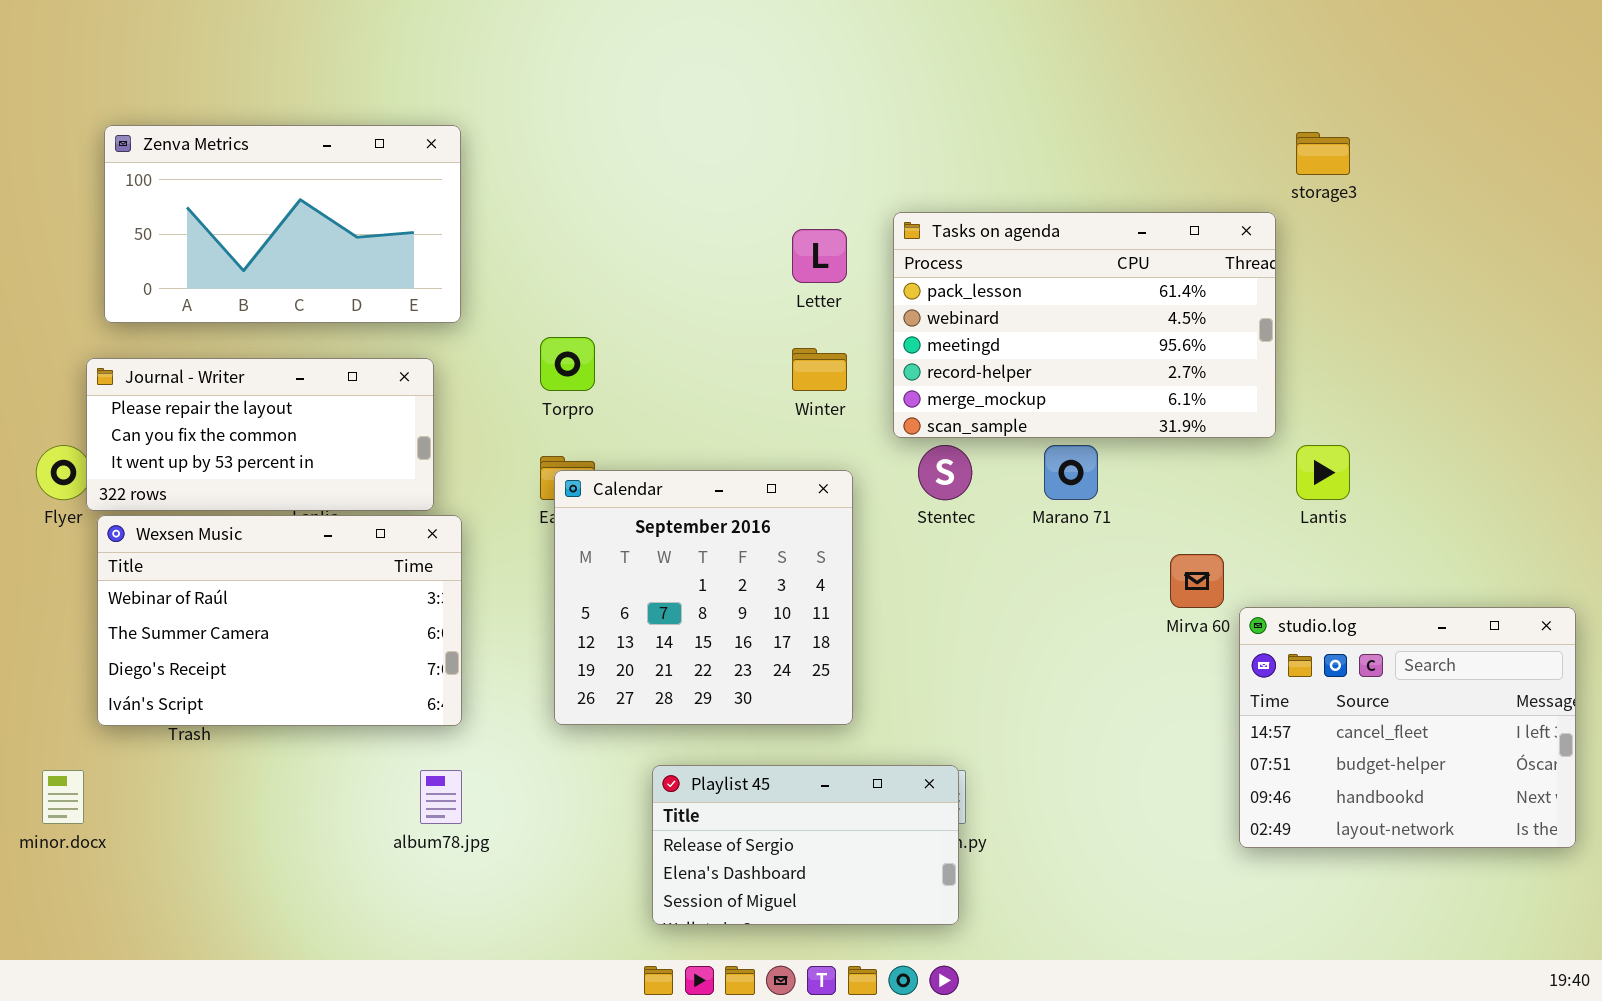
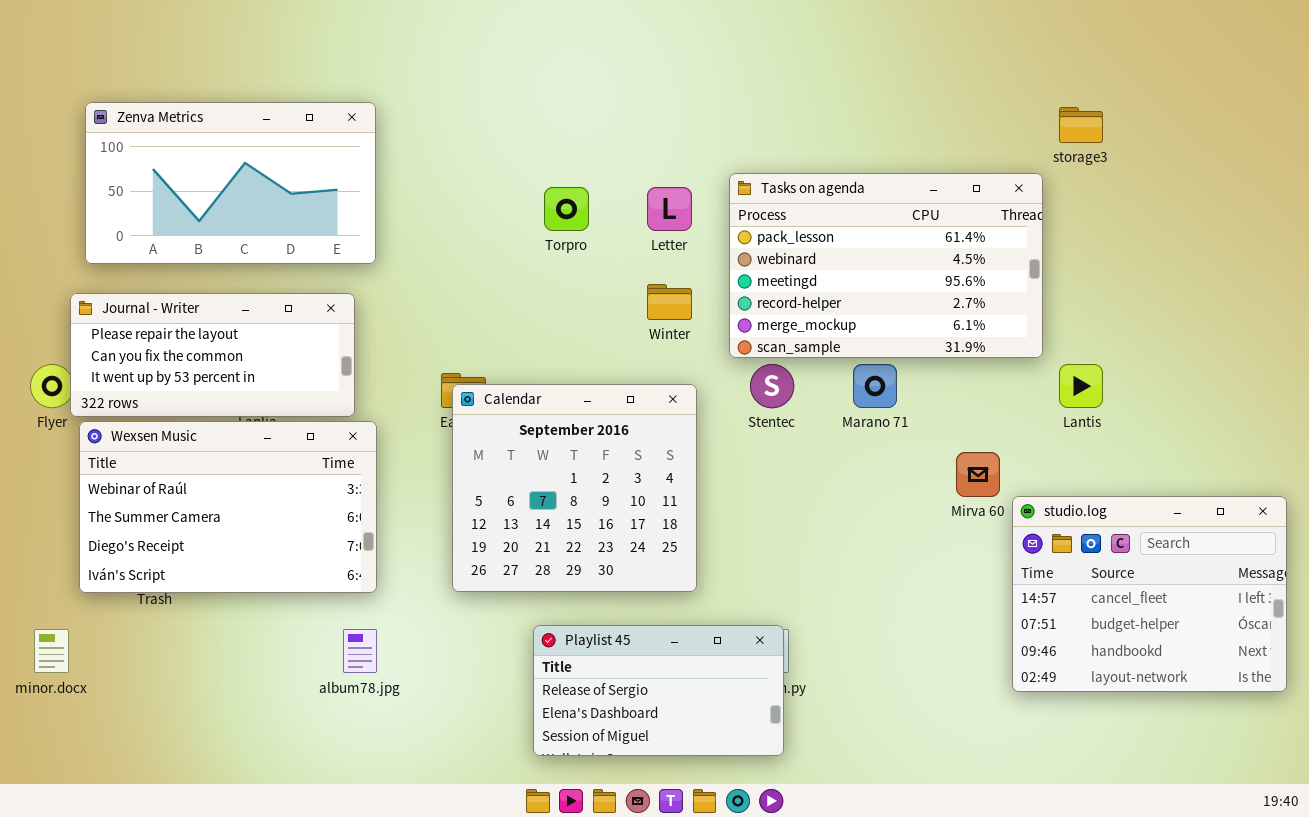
Torpro: [540,337,595,391] -> [544,187,589,231], moved

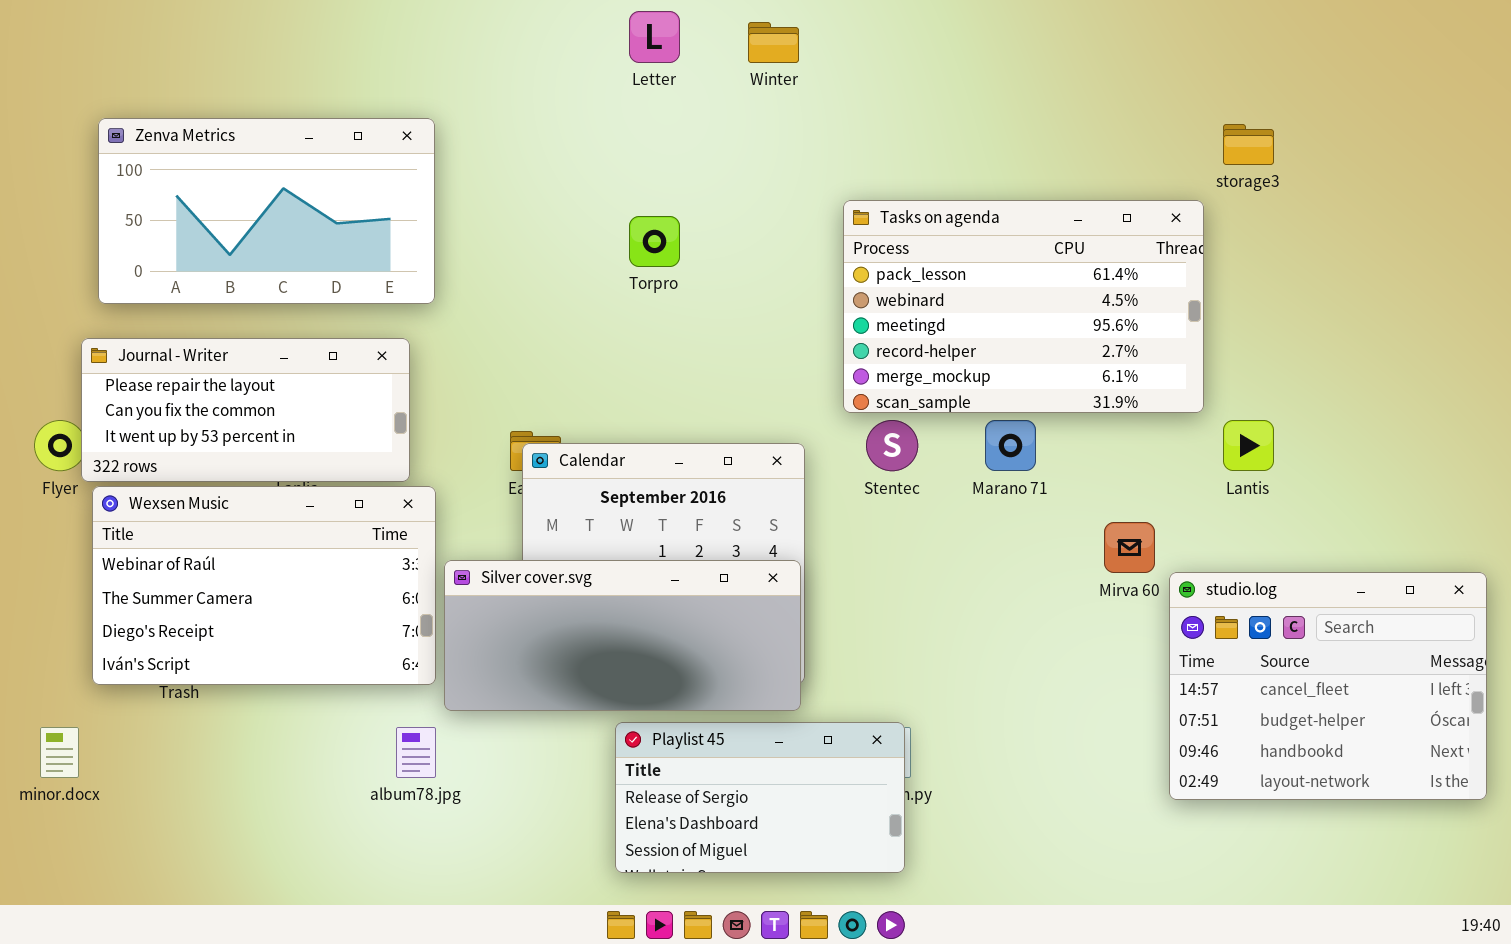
Letter: [647,187,692,231] -> [629,11,680,63], moved
Winter: [647,284,692,320] -> [748,22,799,63], moved
Silver cover.svg: none -> [444,560,801,711], opened

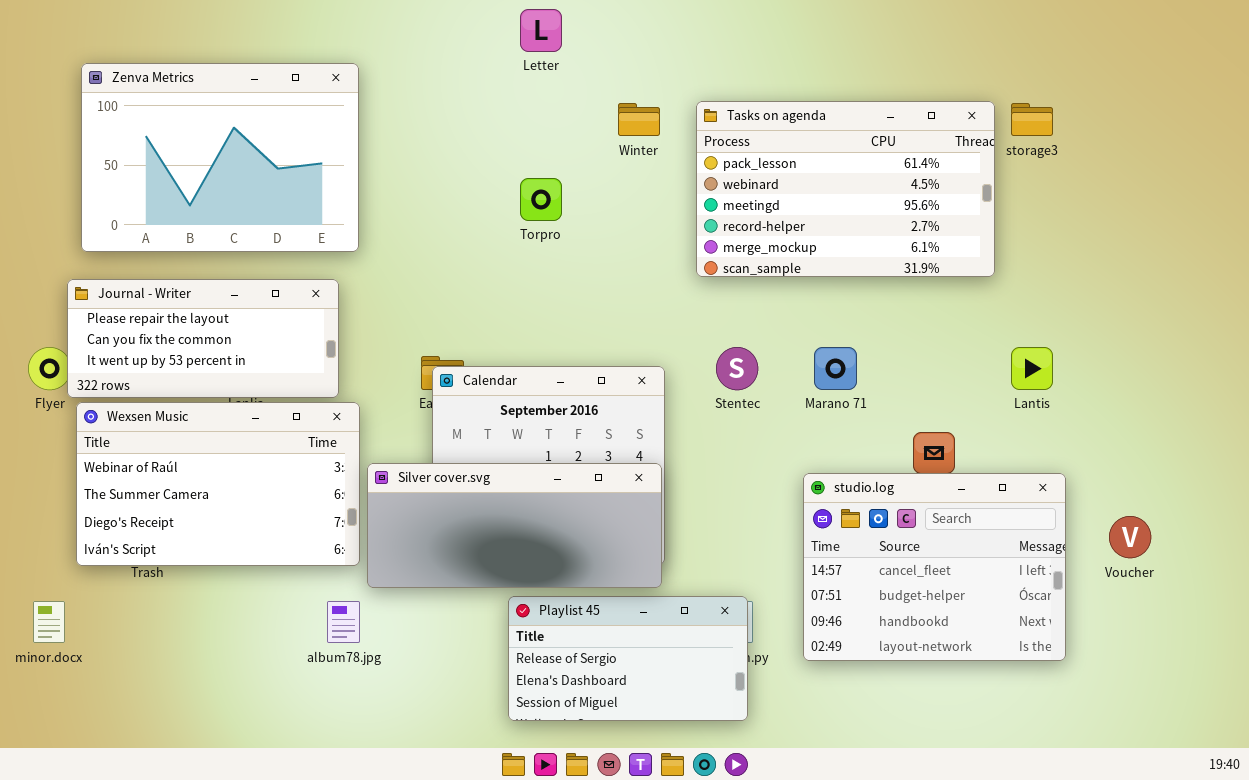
Winter: [748,22,799,63] -> [618,103,660,136], moved
Zenva Metrics: [98,118,435,304] -> [81,63,359,252], resized
Tasks on agenda: [843,200,1204,413] -> [696,101,995,277], moved
studio.log: [1169,572,1487,800] -> [803,473,1066,661], moved

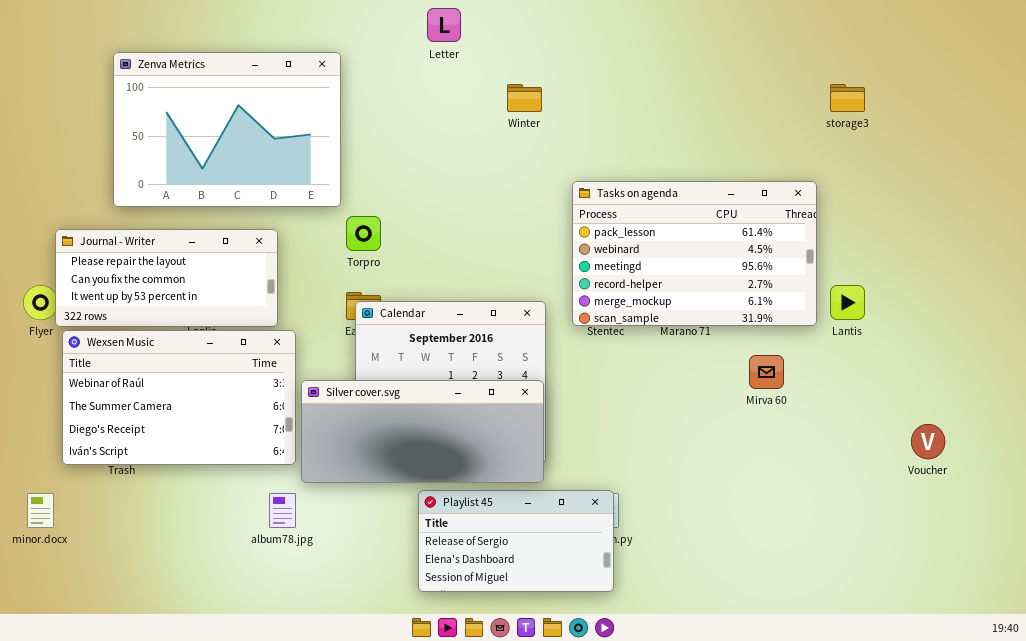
Zenva Metrics: [81,63,359,252] -> [113,52,341,207], moved
Tasks on agenda: [696,101,995,277] -> [572,181,817,326], moved
Torpro: [520,178,562,221] -> [346,216,381,251], moved
studio.log: [803,473,1066,661] -> none, closed

